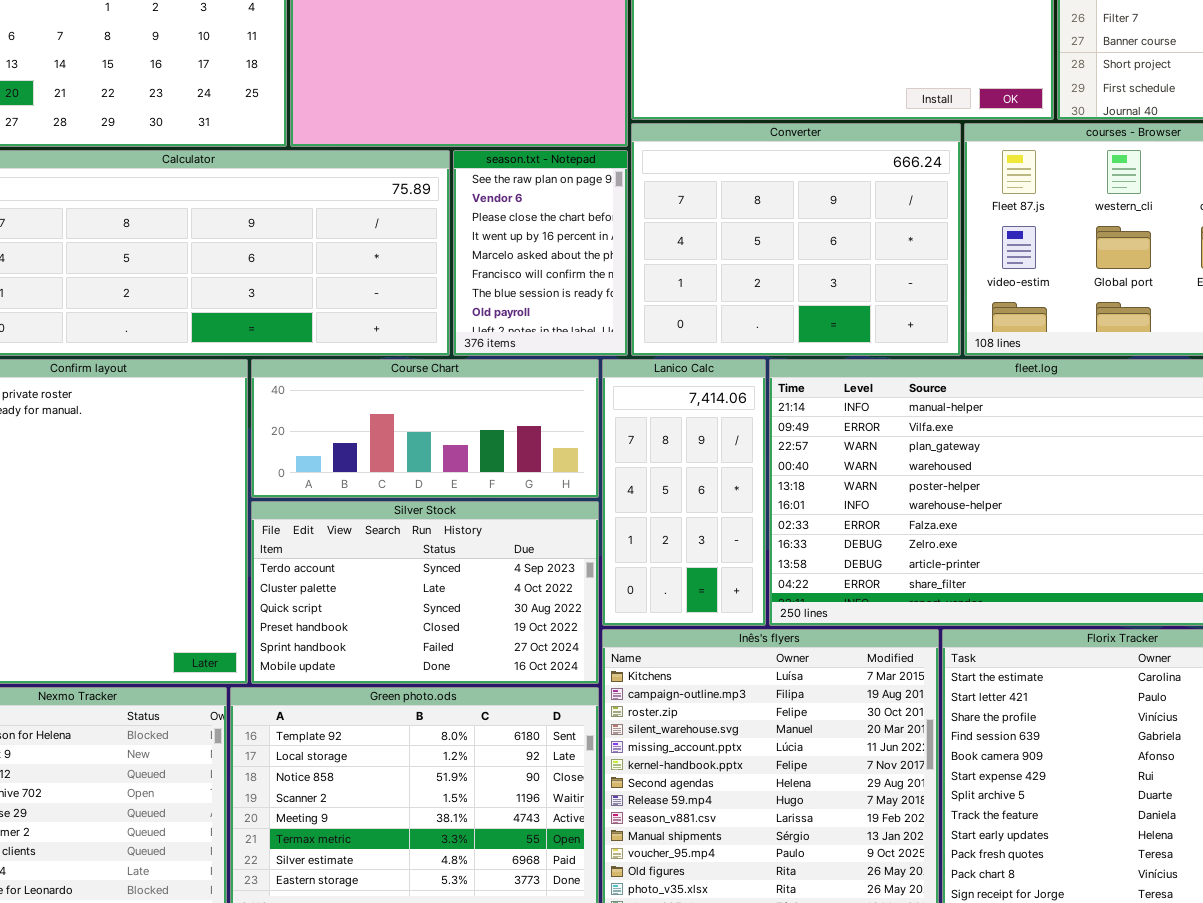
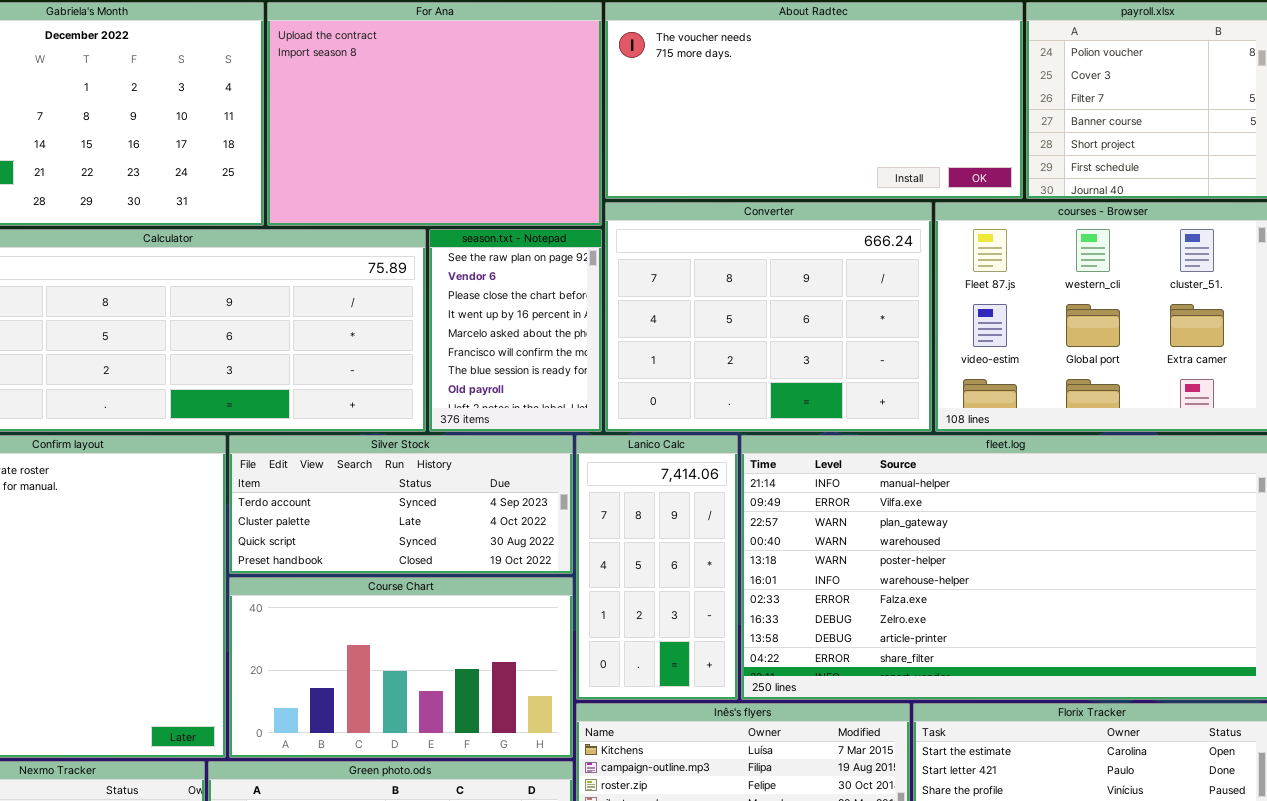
Course Chart: [251,359,599,498] -> [229,577,573,758], moved, resized
Silver Stock: [251,501,599,684] -> [229,435,573,574], moved, resized

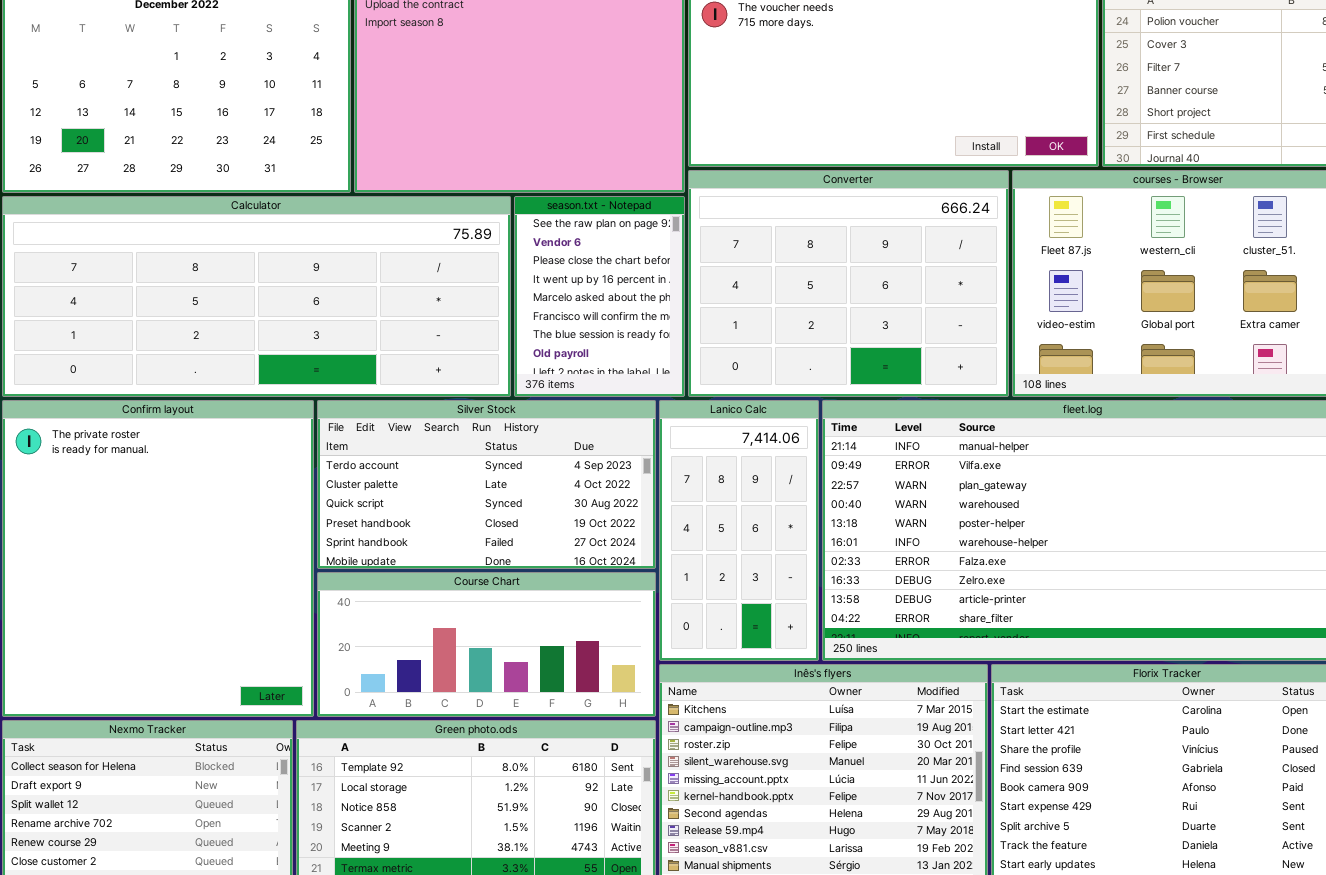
Silver Stock: [229,435,573,574] -> [317,400,656,569], resized
Course Chart: [229,577,573,758] -> [317,572,656,717], resized

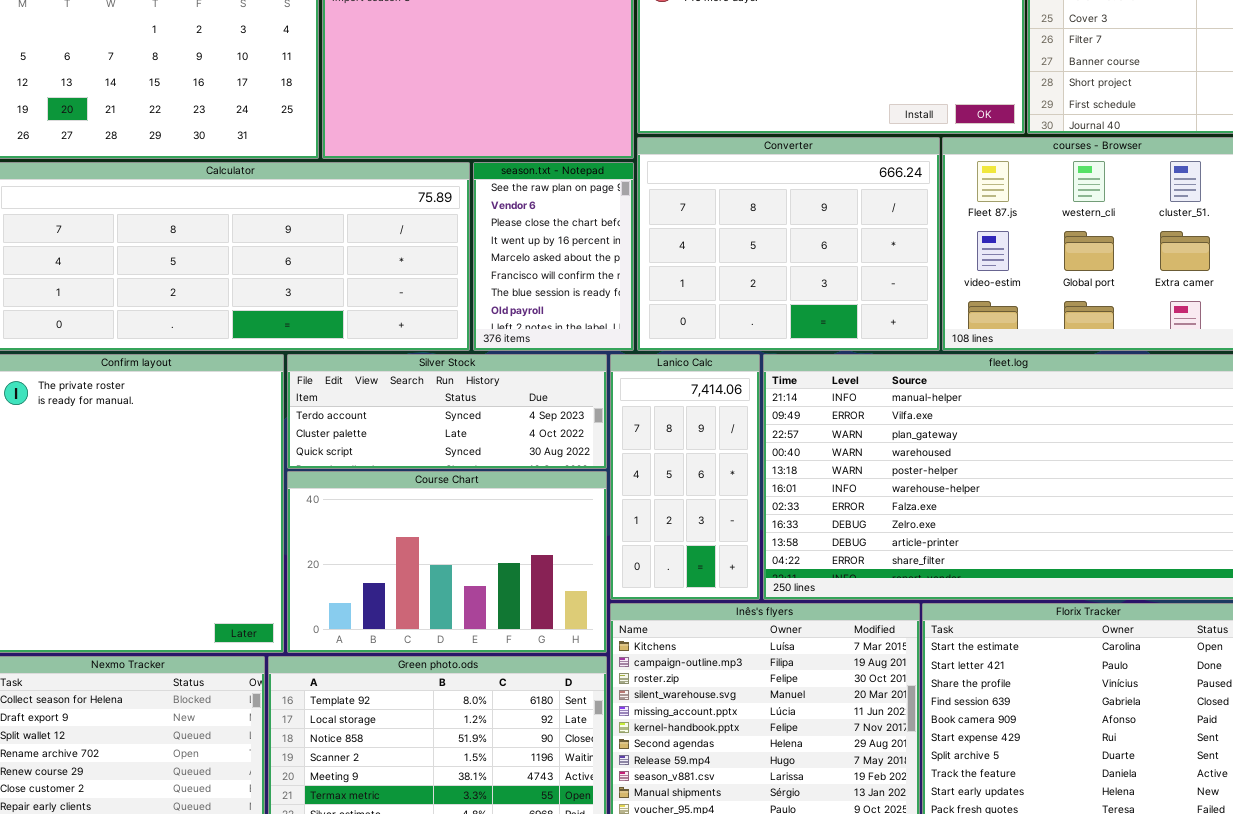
Silver Stock: [317,400,656,569] -> [287,354,607,469], resized
Course Chart: [317,572,656,717] -> [287,471,607,653], resized

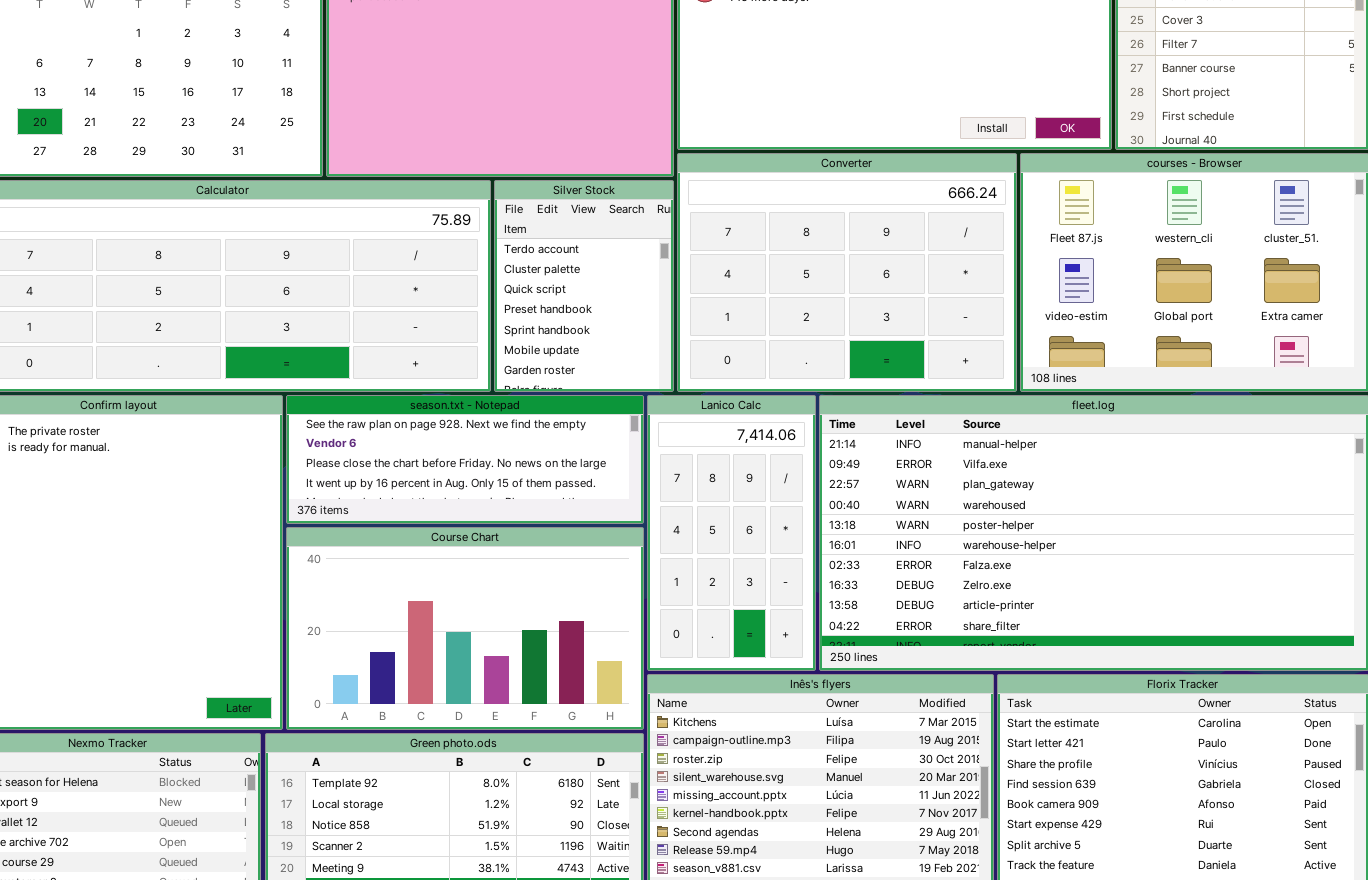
season.txt - Notepad: [473,162,634,351] -> [286,395,644,524], moved, resized
Silver Stock: [287,354,607,469] -> [494,180,674,392], moved, resized

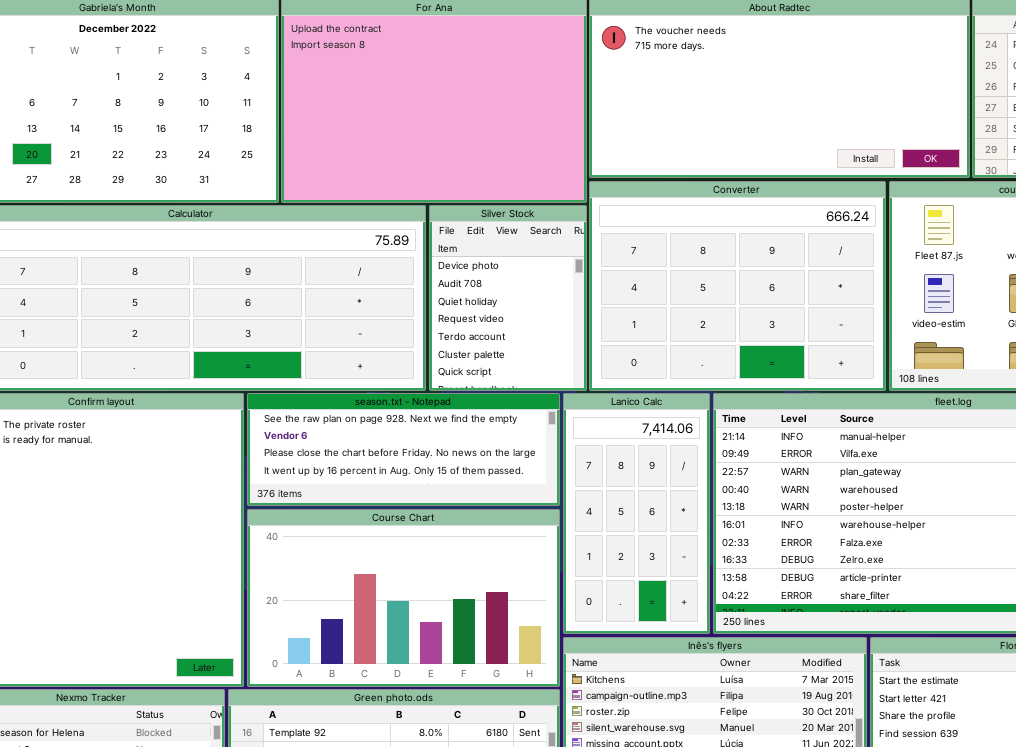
Silver Stock: [494,180,674,392] -> [429,205,587,391], scrolled up 4 rows

